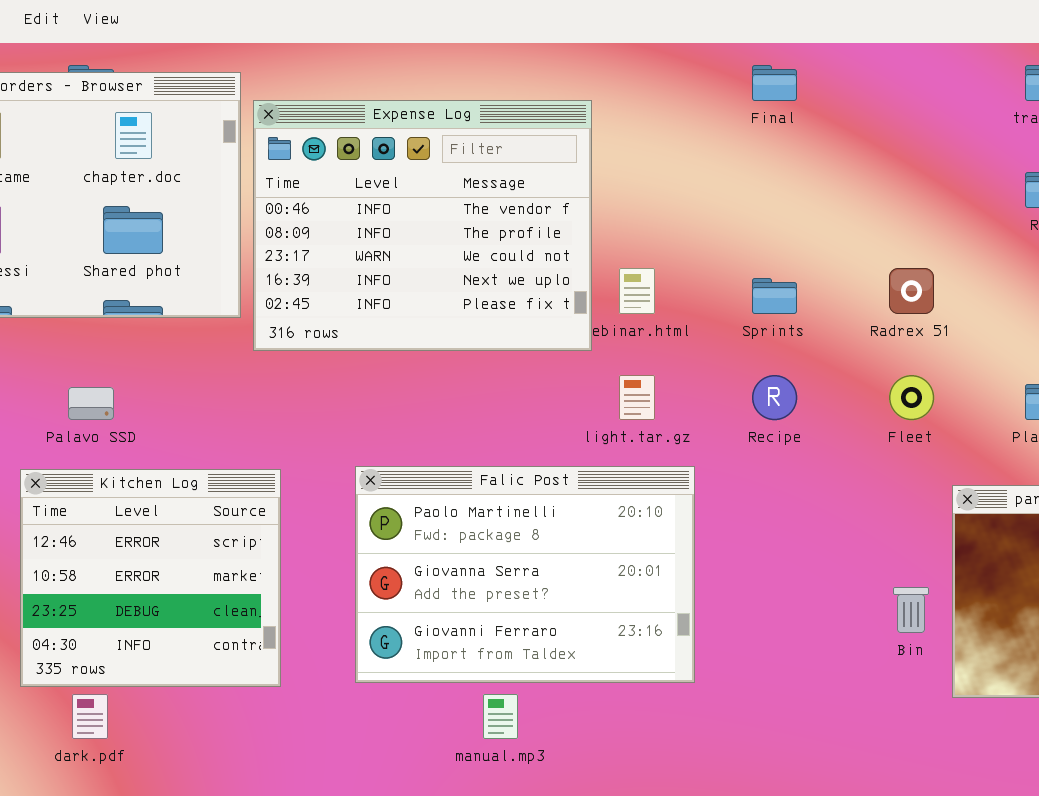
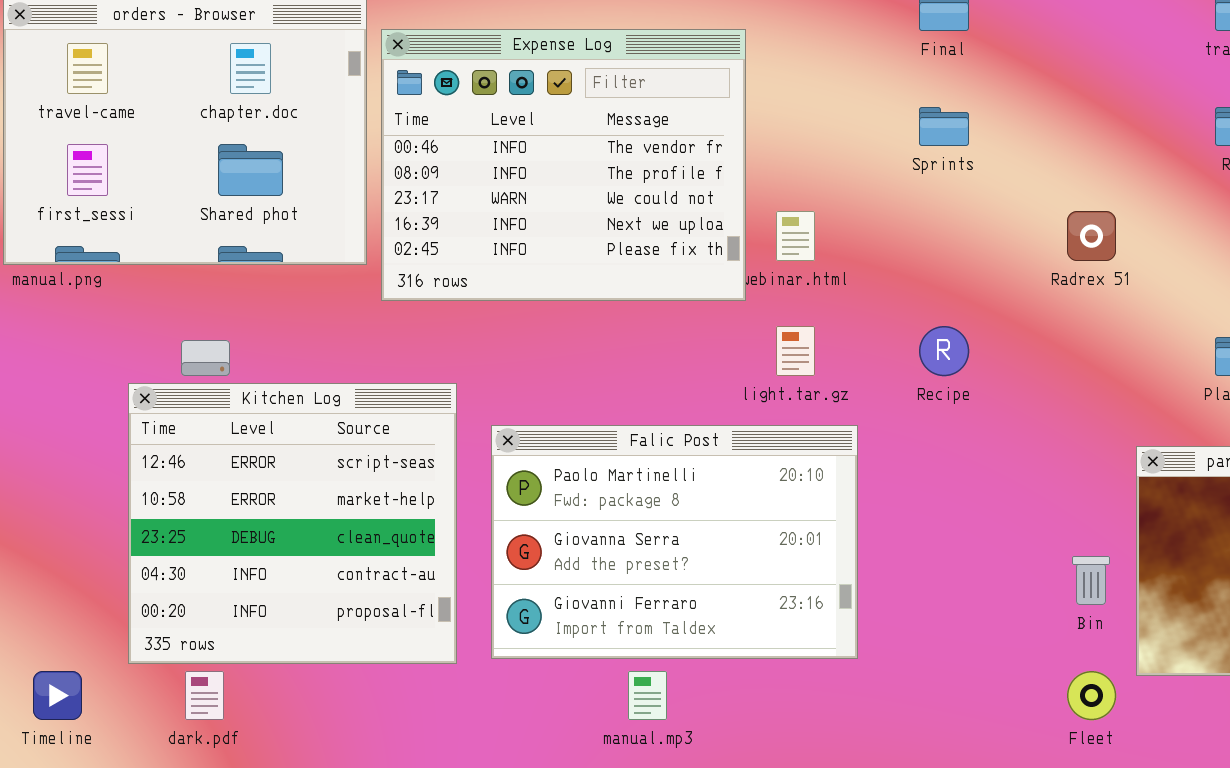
Sprints: [752,278,797,314] -> [919,107,969,146], moved
Fleet: [889,375,934,420] -> [1067,671,1116,720], moved
Kitchen Log: [20,469,281,687] -> [128,383,457,664], resized

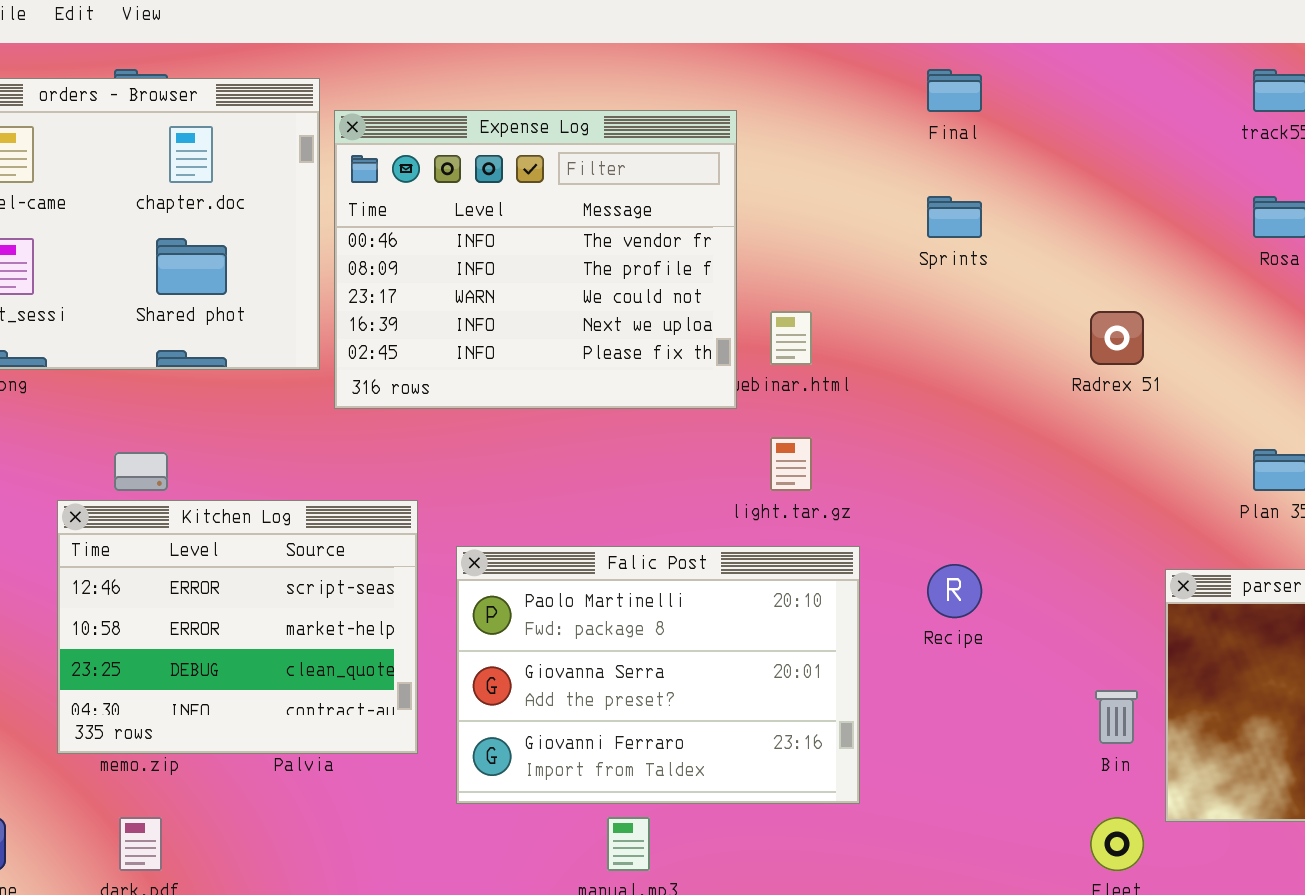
Recipe: [919,326,969,376] -> [927,564,982,618], moved
Kitchen Log: [128,383,457,664] -> [57,500,418,754], resized

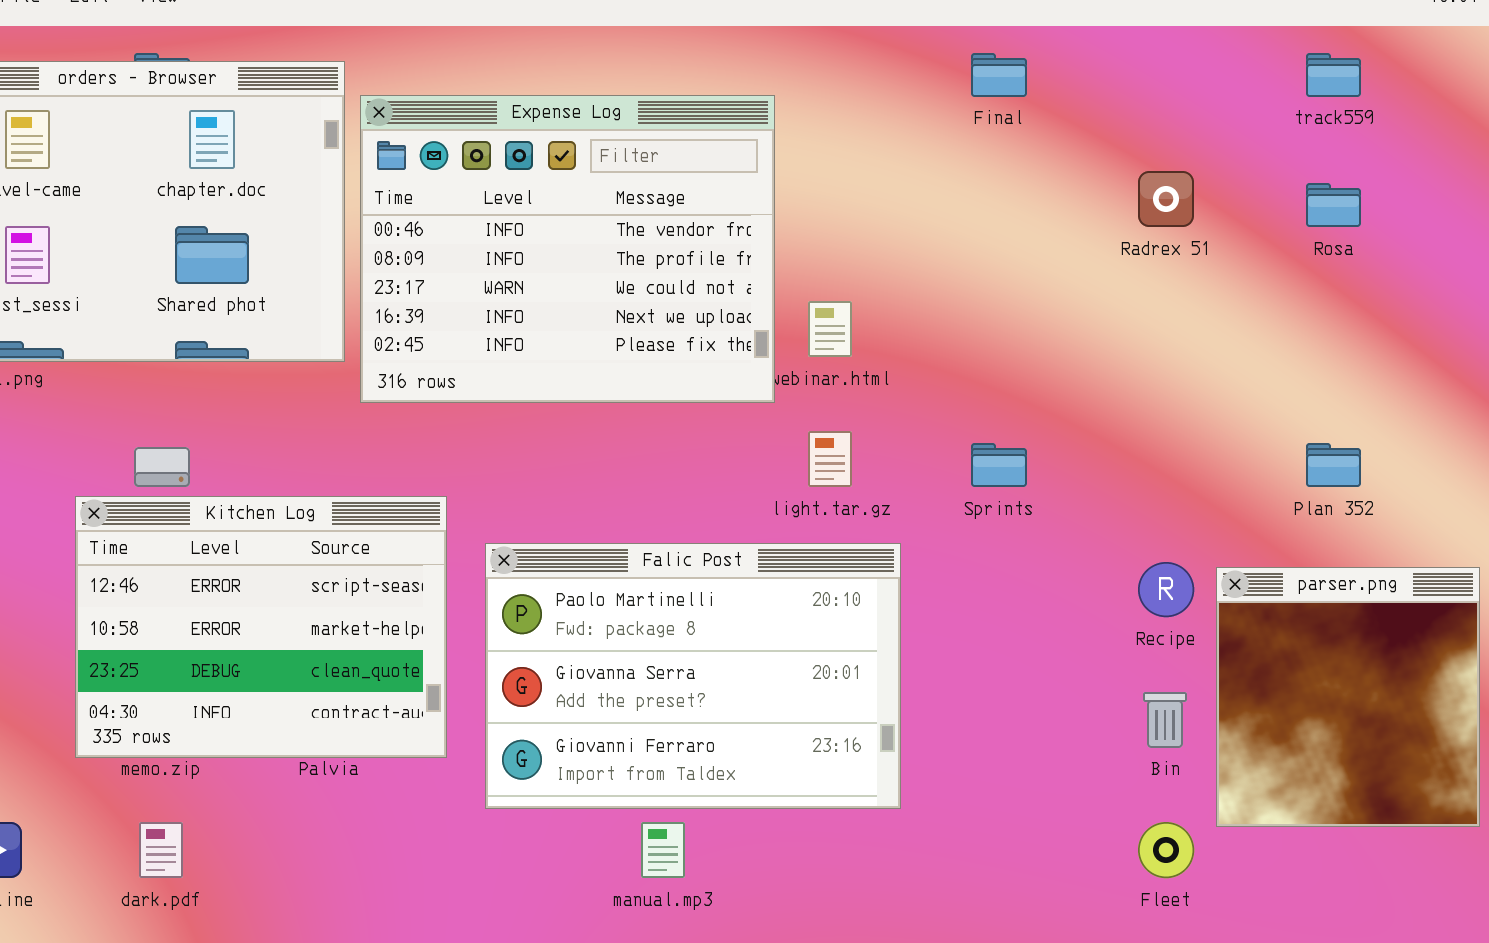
Sprints: [927,196,982,238] -> [971,443,1027,487], moved
Radrex 51: [1090,311,1144,365] -> [1138,171,1194,227], moved
Recipe: [927,564,982,618] -> [1138,562,1194,617], moved

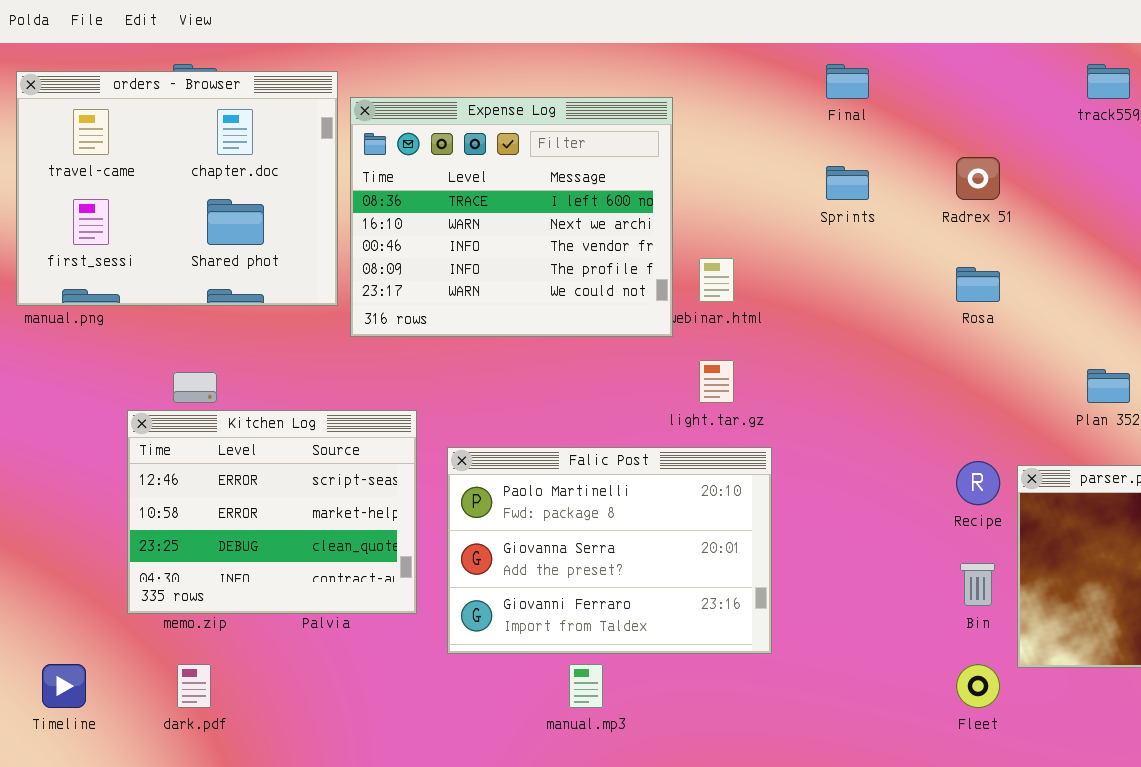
Expense Log: [360,95,775,403] -> [350,97,673,337], scrolled up 2 rows
Rosa: [1306,183,1361,227] -> [956,267,1000,302], moved
Sprints: [971,443,1027,487] -> [826,166,869,200], moved

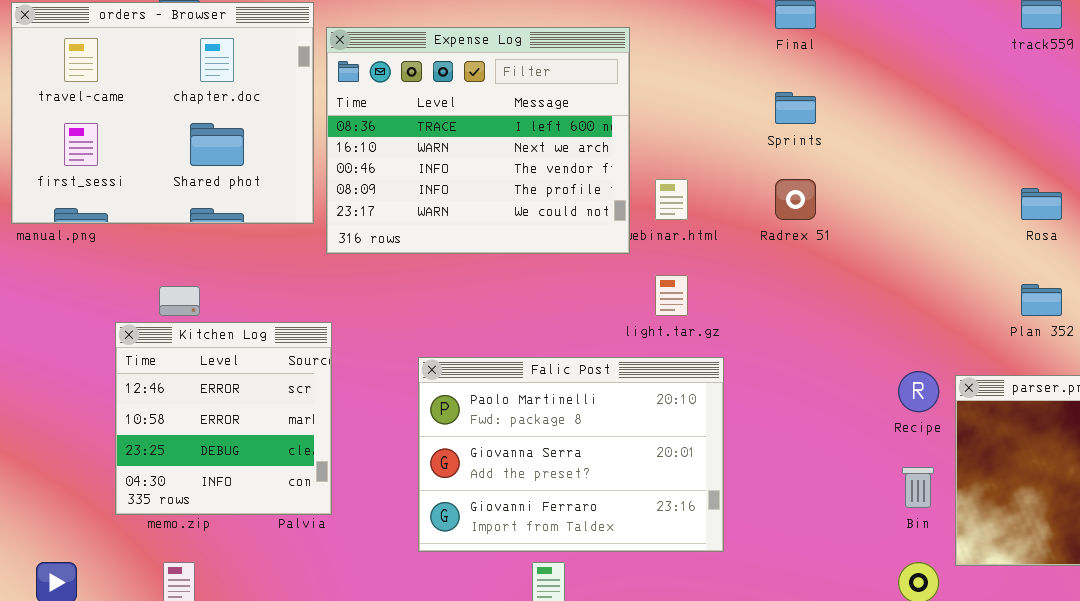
Radrex 51: [956,157,1000,200] -> [775,179,816,220], moved
Rosa: [956,267,1000,302] -> [1021,188,1062,220], moved
Kitchen Log: [127,410,417,614] -> [115,322,332,515], resized

